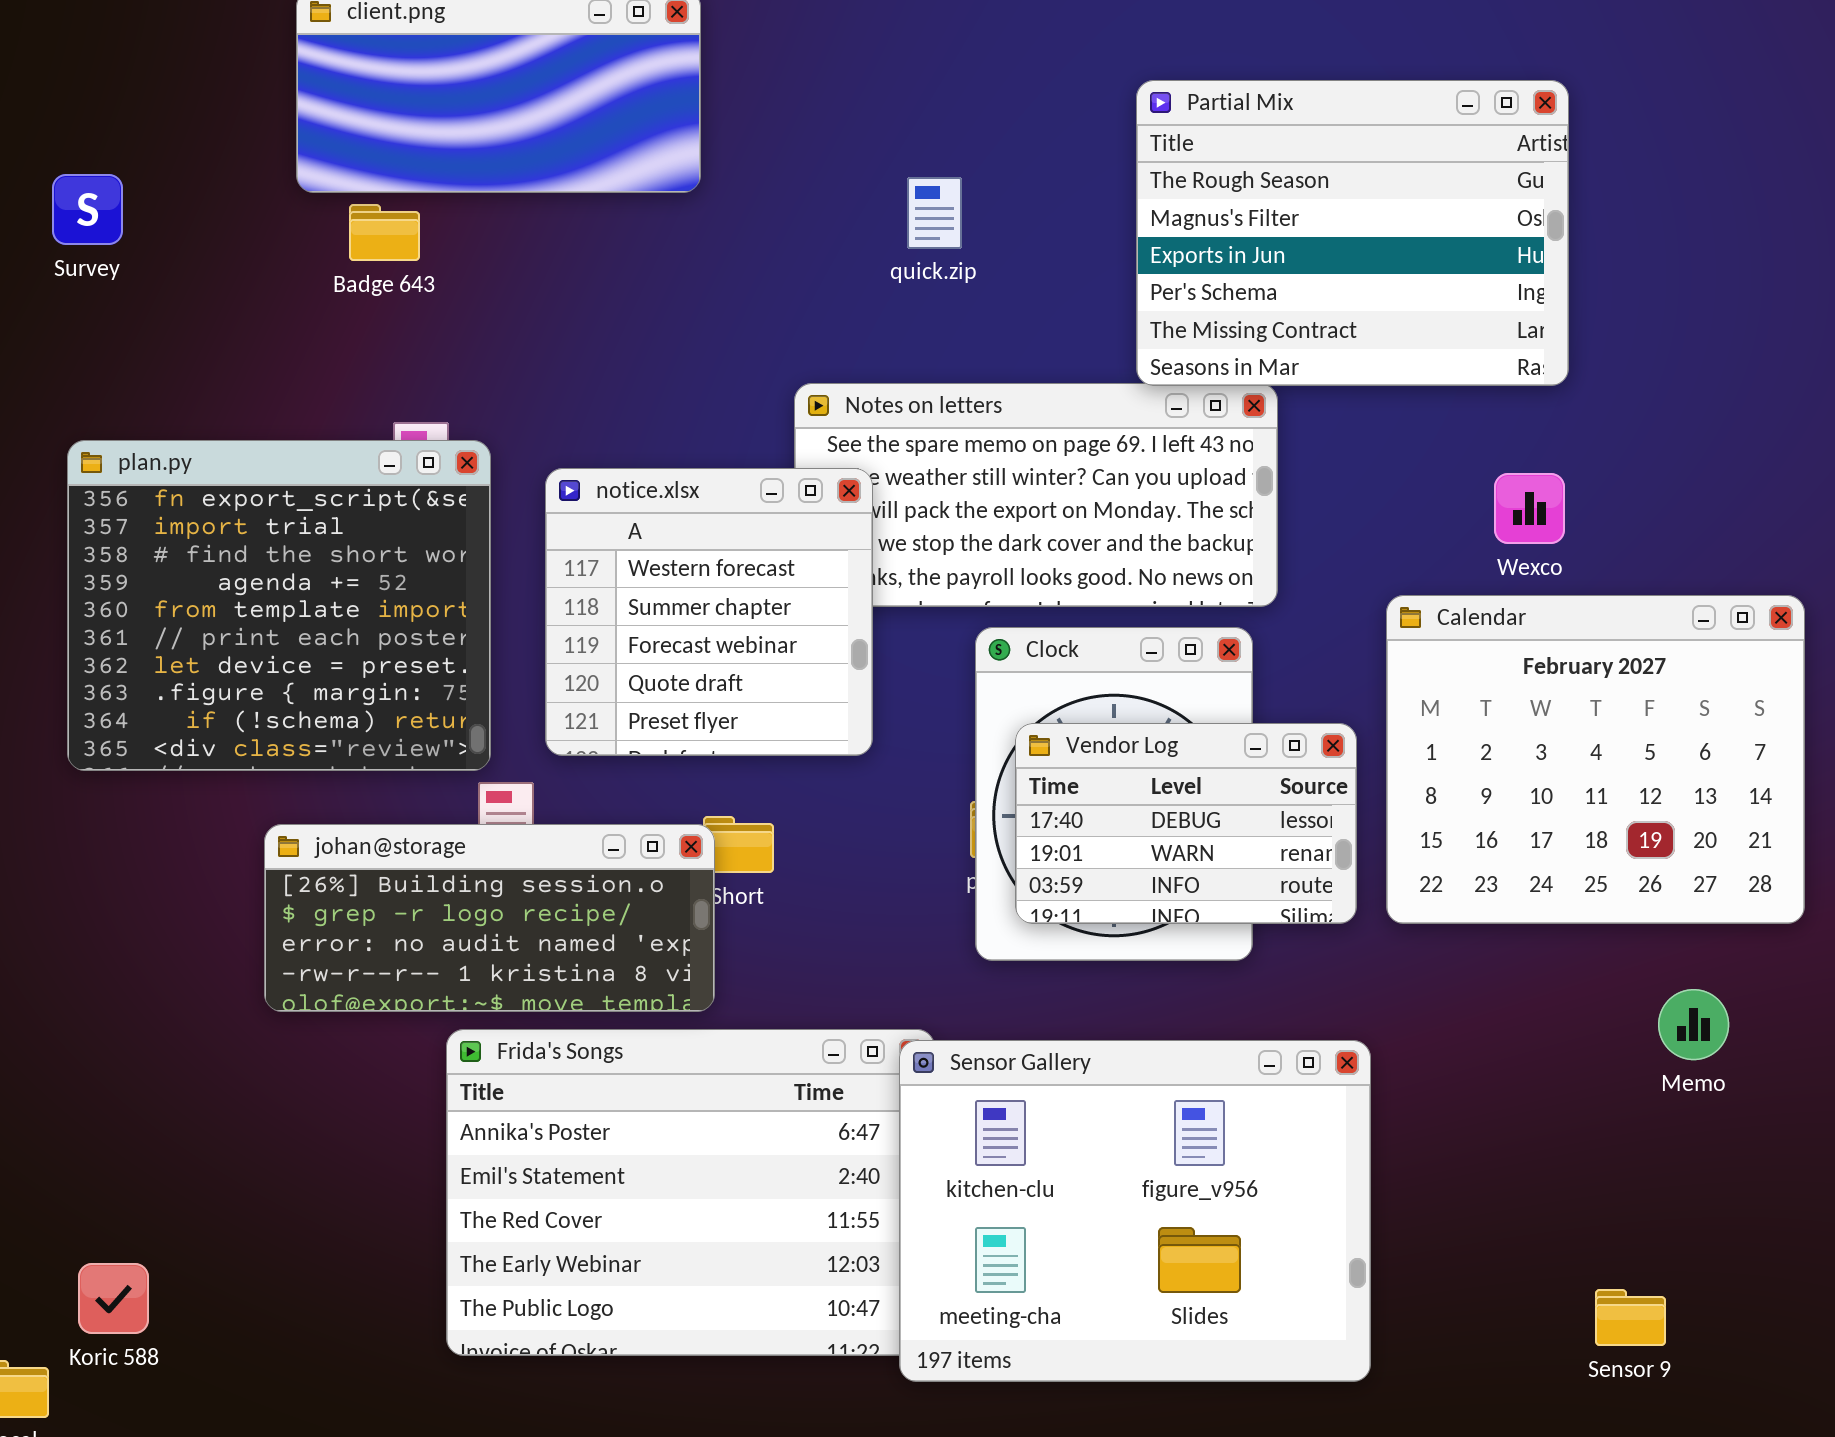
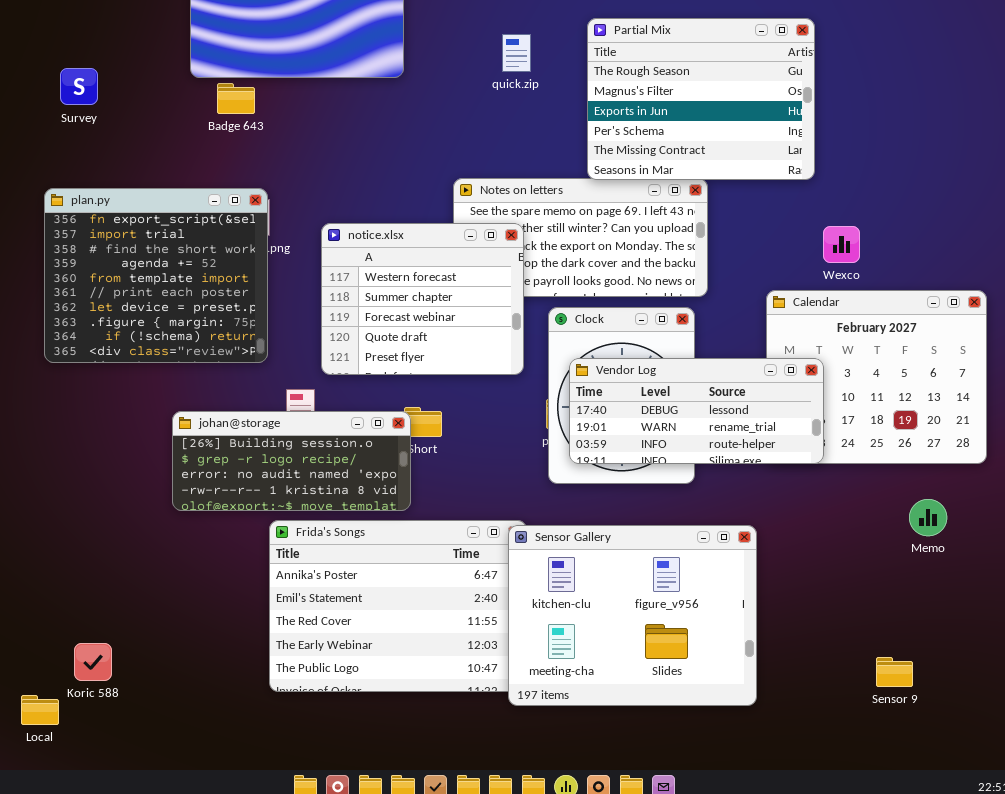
Partial Mix: [1136,80,1569,386] -> [587,18,815,180], moved
quick.zip: [907,177,962,249] -> [502,34,531,72], moved
plan.py: [67,440,491,771] -> [44,188,268,363], moved
notice.xlsx: [545,468,873,756] -> [321,223,524,375], resized
Vendor Log: [1015,723,1357,924] -> [569,358,824,464], resized

